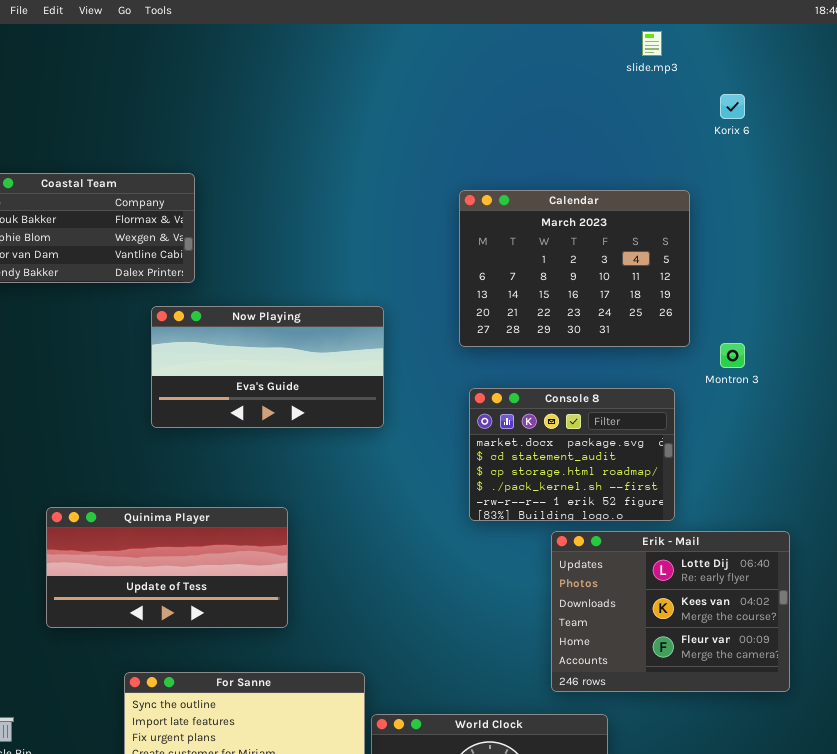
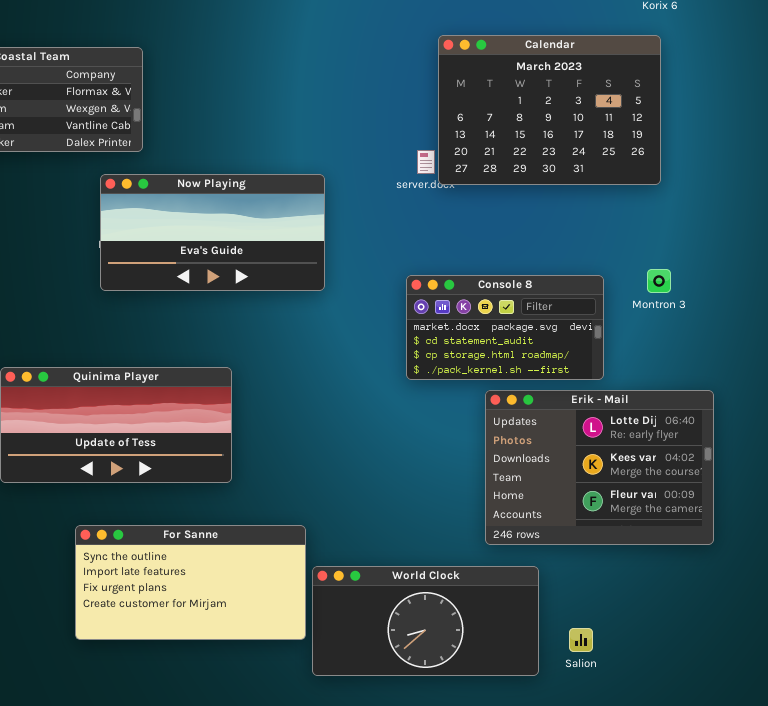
Calendar: [459,190,690,347] -> [438,35,661,185], moved
Montron 3: [720,343,745,368] -> [647,269,671,293], moved
Console 8: [469,388,675,521] -> [406,275,604,380], resized

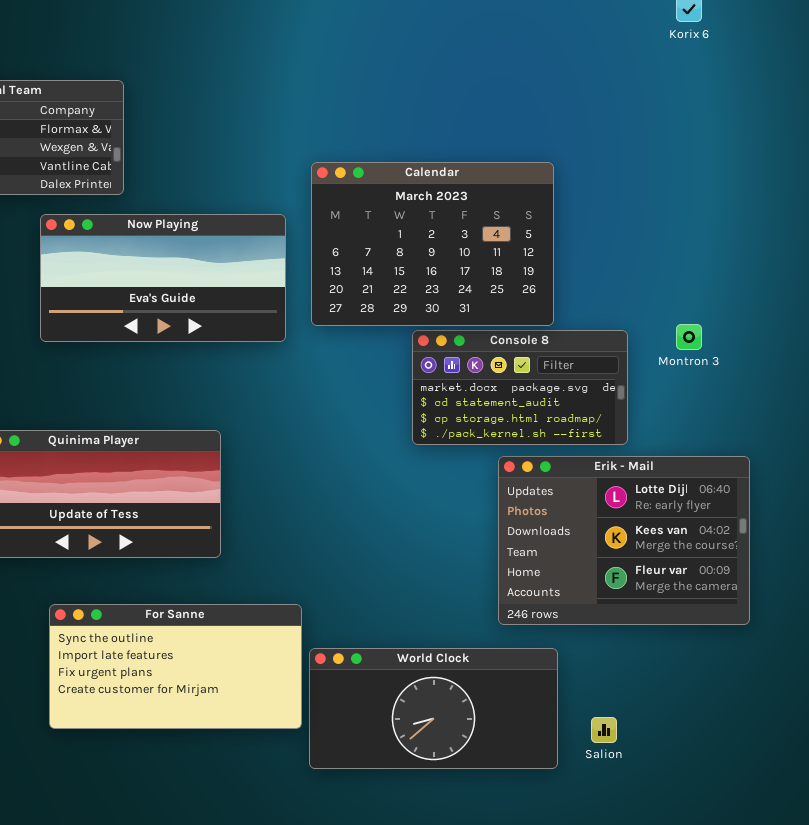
Calendar: [438,35,661,185] -> [311,162,554,326], moved
Now Playing: [100,174,325,291] -> [40,214,286,342], moved

